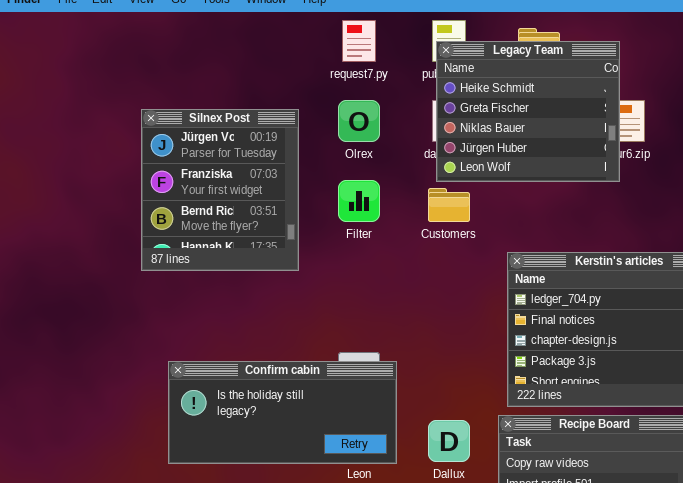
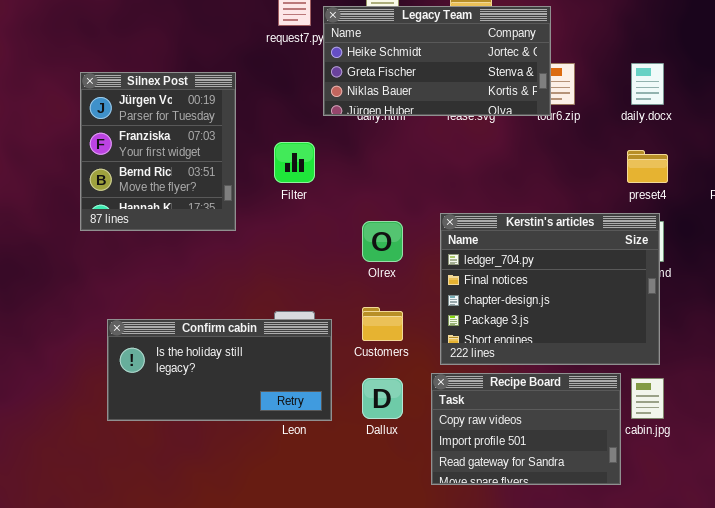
Legacy Team: [436,41,620,182] -> [323,6,551,116], resized
Olrex: [338,100,380,142] -> [362,221,403,262], moved
Customers: [428,188,470,222] -> [362,307,403,341], moved

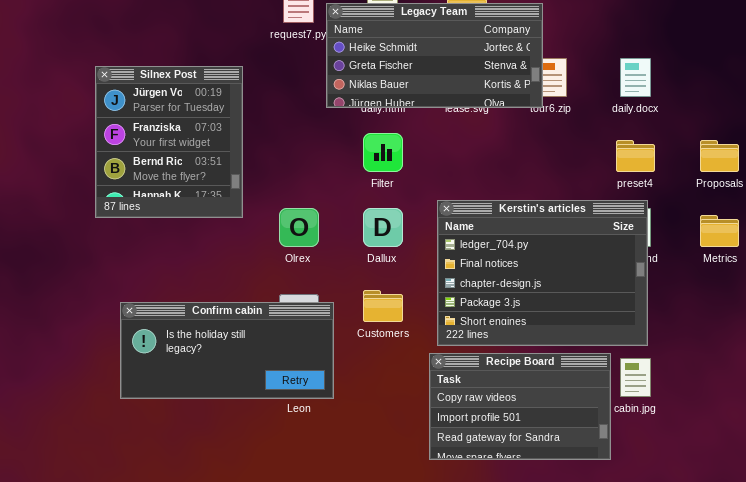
Filter: [274,142,315,183] -> [363,133,403,172], moved
Olrex: [362,221,403,262] -> [279,208,319,247], moved
Dallux: [362,378,403,419] -> [363,208,403,247], moved

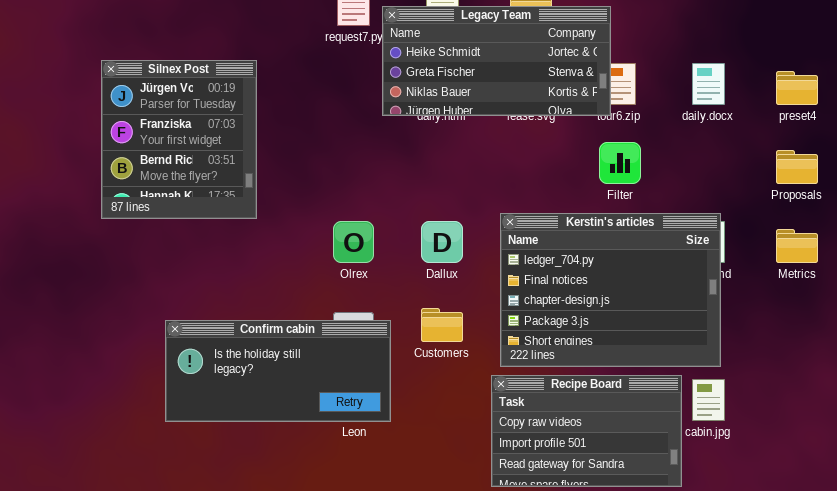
Silnex Post: [95,66,243,218] -> [101,60,257,219], moved
Filter: [363,133,403,172] -> [599,142,641,184], moved
preset4: [616,140,655,172] -> [776,71,818,105], moved

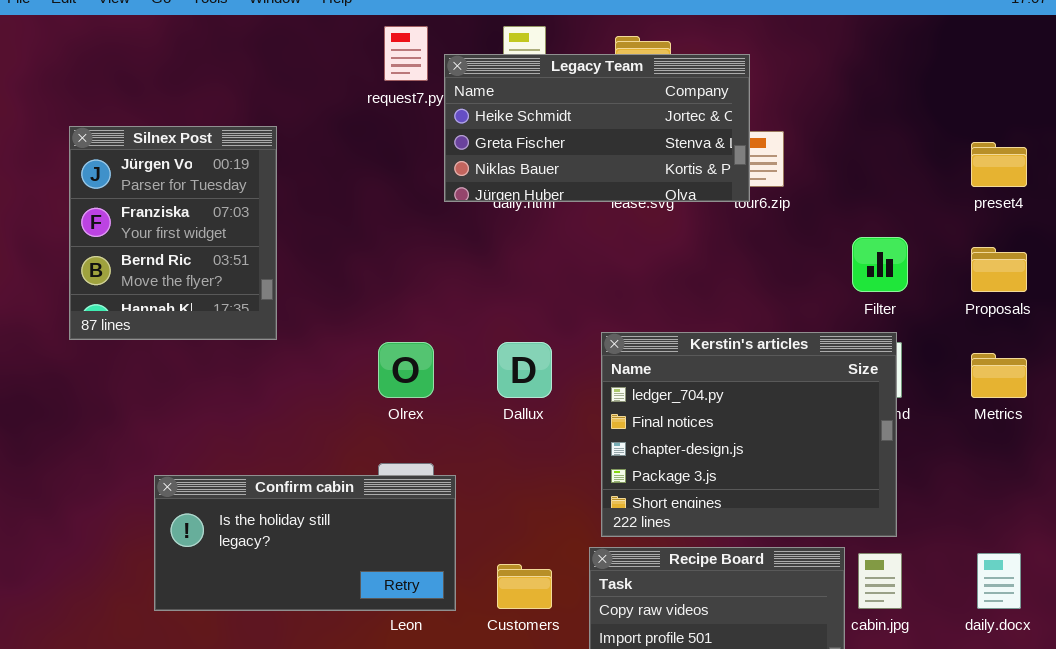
daily.docx: [692,63,725,105] -> [977,553,1021,609], moved
Filter: [599,142,641,184] -> [852,237,908,292], moved
Customers: [421,308,463,342] -> [497,564,552,609], moved

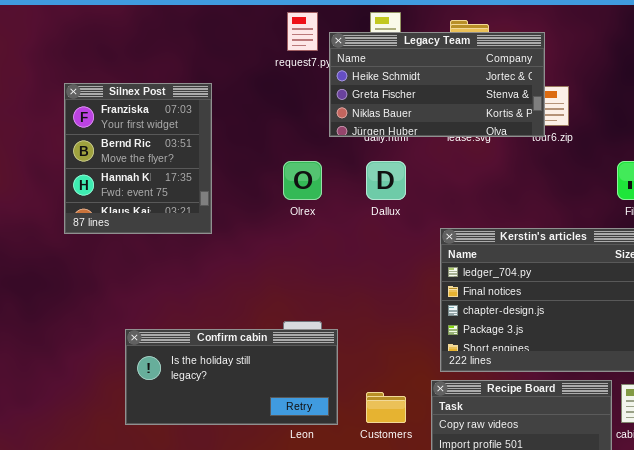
Silnex Post: [69,126,277,340] -> [64,83,212,234], scrolled down 1 row
Olrex: [378,342,434,398] -> [283,161,322,200], moved
Dallux: [497,342,552,398] -> [366,161,406,200], moved

